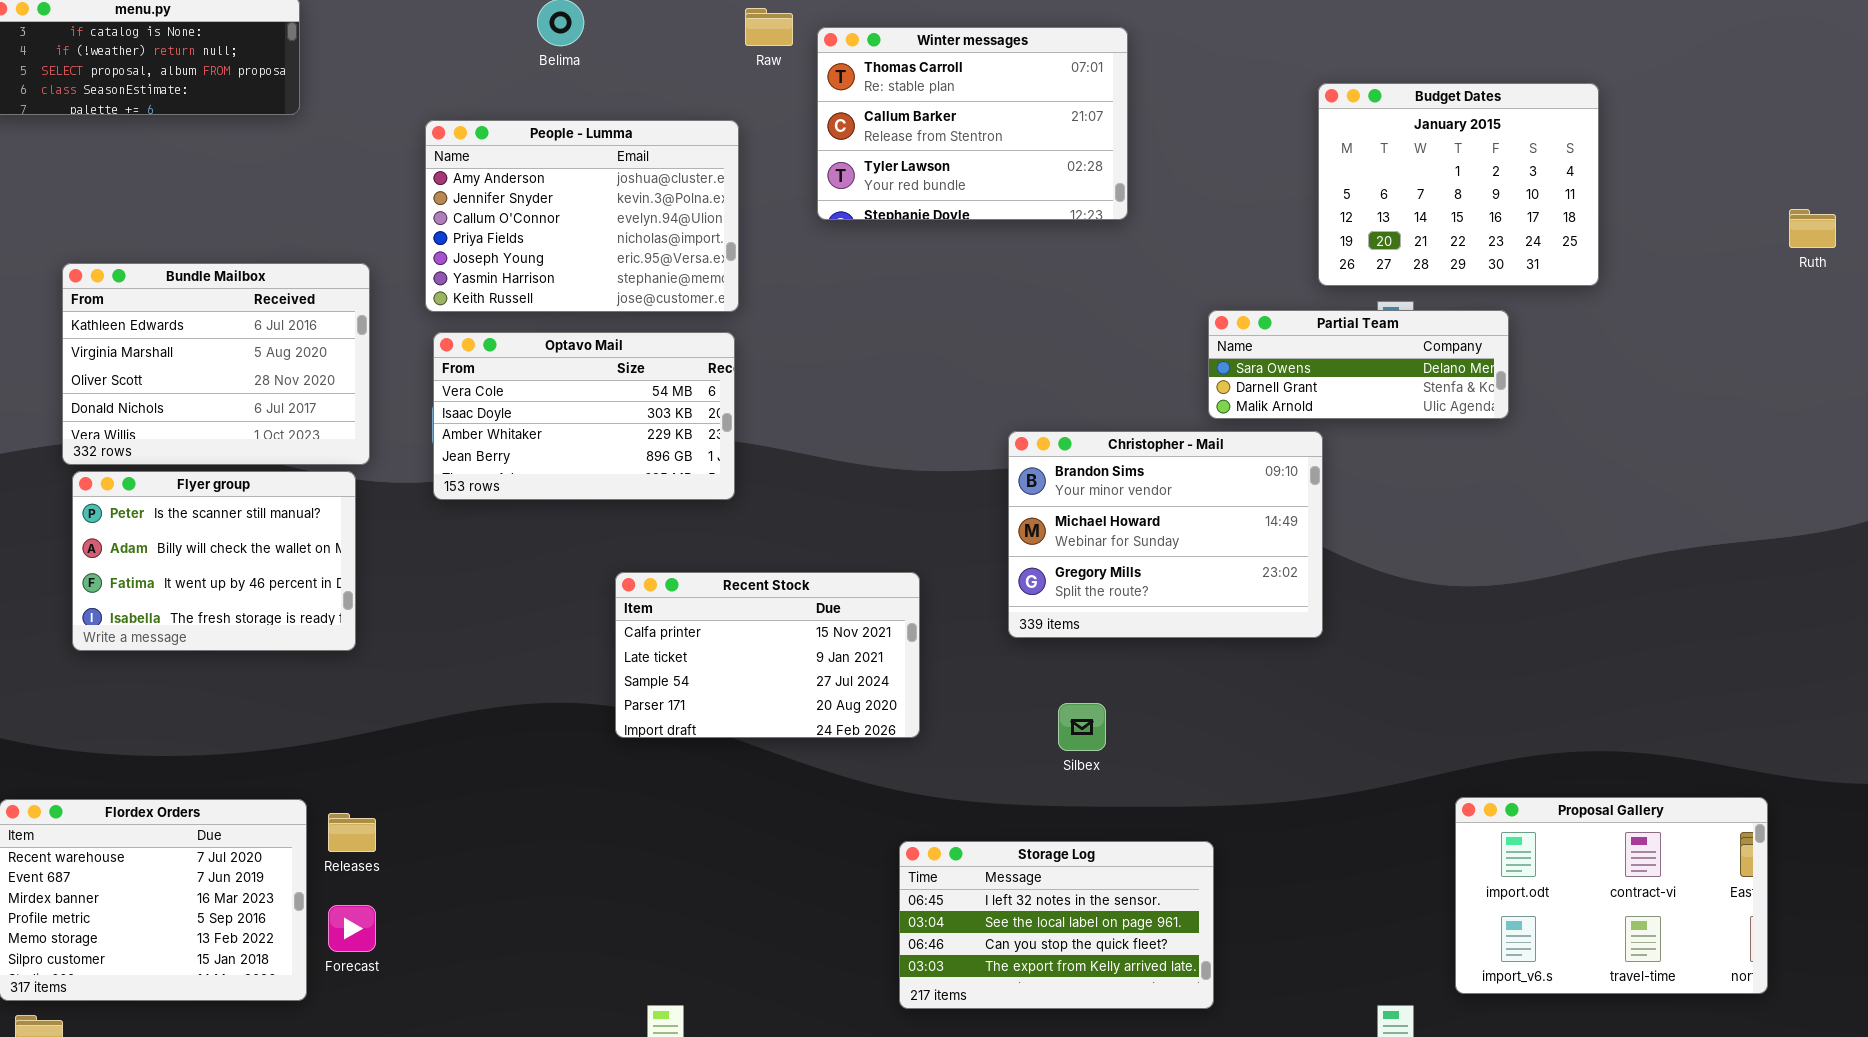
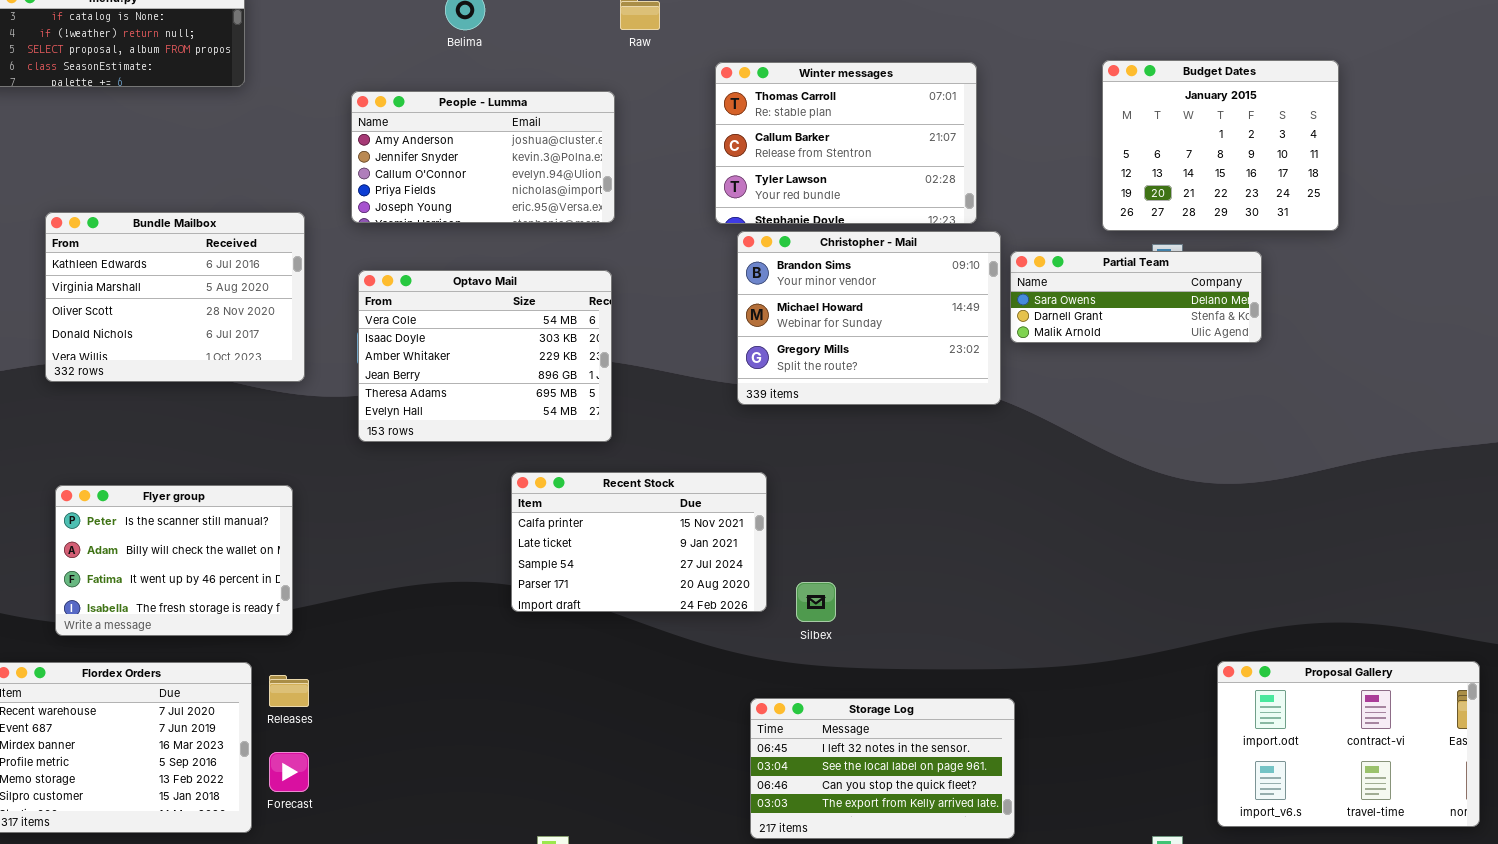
Winter messages: [817,27,1128,220] -> [715,62,977,224], moved
People - Lumma: [425,120,739,312] -> [351,91,615,223], resized
Optavo Mail: [433,332,735,500] -> [358,270,612,442], resized
Christopher - Mail: [1008,431,1323,638] -> [737,231,1001,405], moved
Flyer group: [72,471,356,651] -> [55,485,293,636], moved
Silbex: [1058,703,1106,751] -> [796,582,836,622], moved

